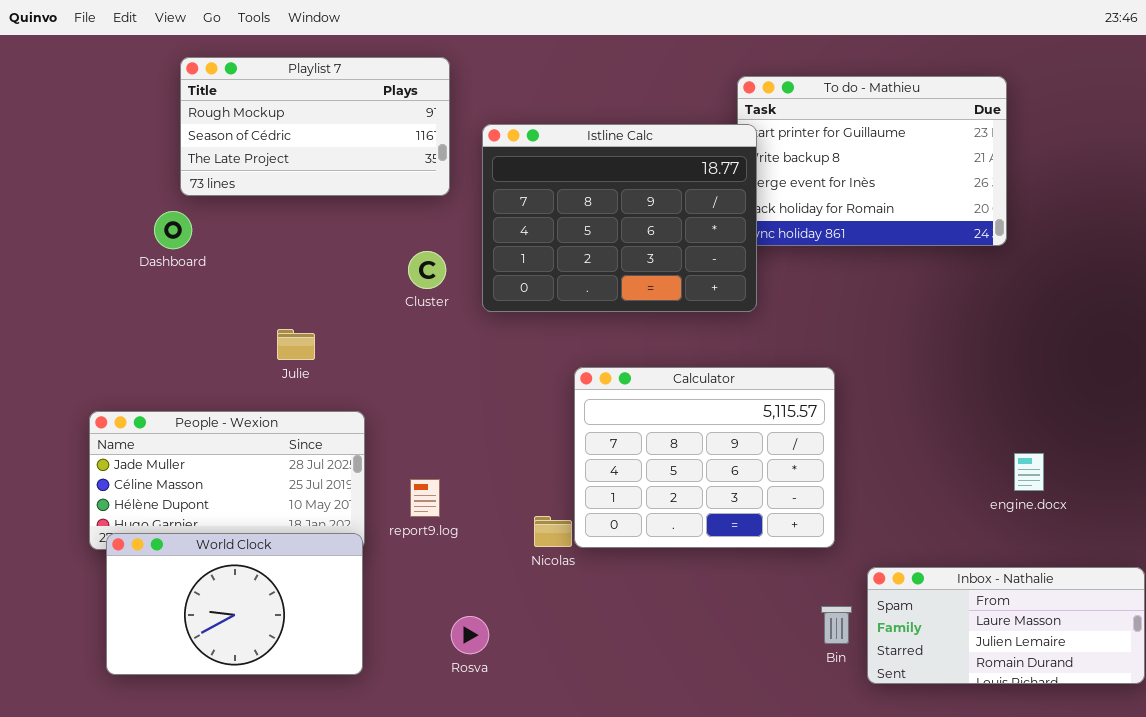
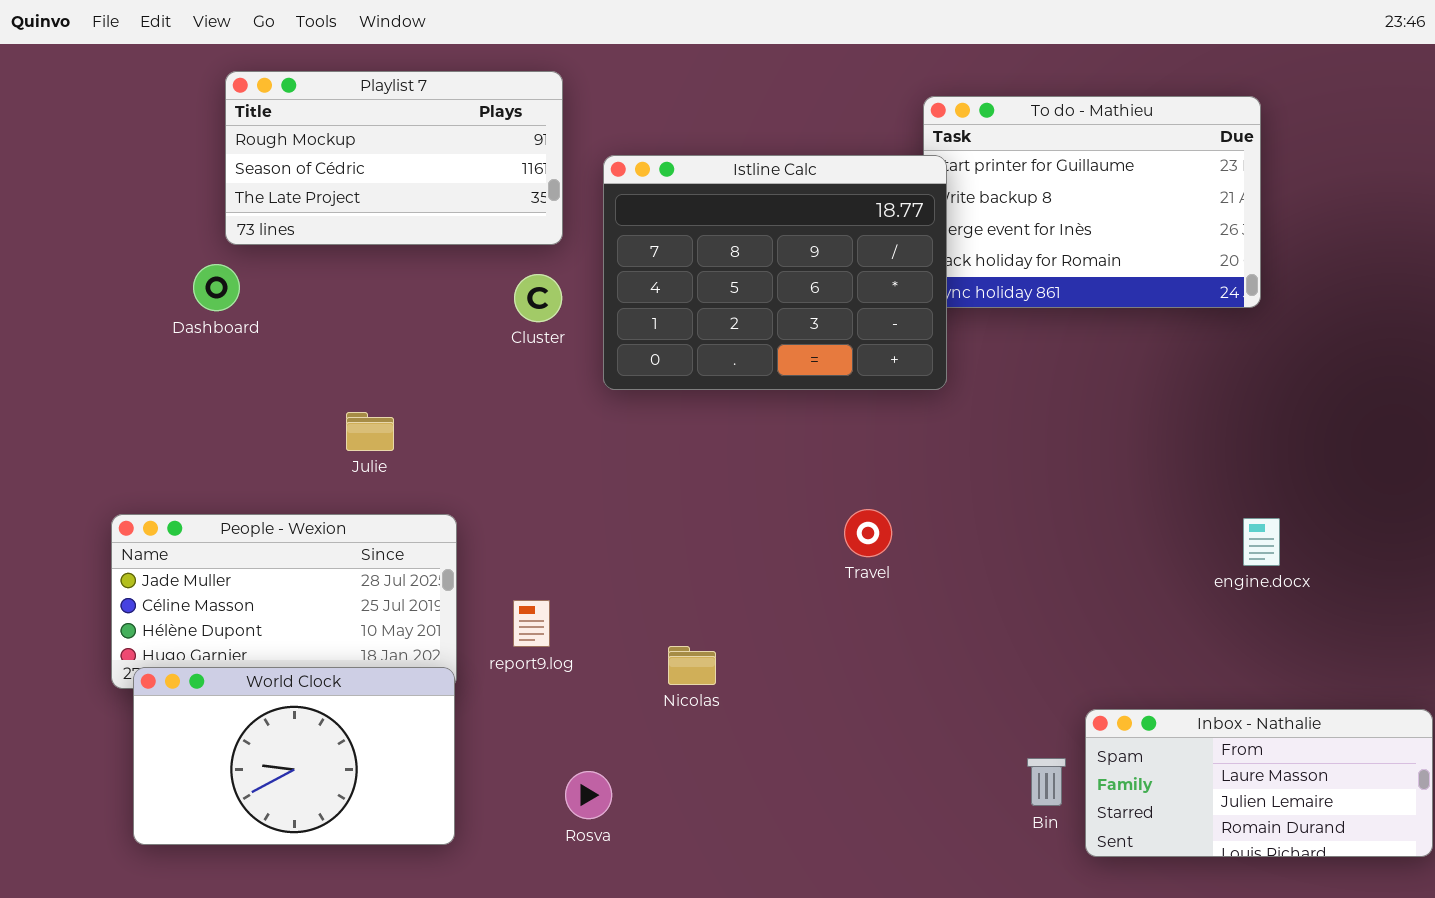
Cluster: [408,251,446,289] -> [514,274,562,322], moved
Calculator: [574,367,835,548] -> none, closed
engine.docx: [1014,453,1044,491] -> [1243,518,1280,566], moved

